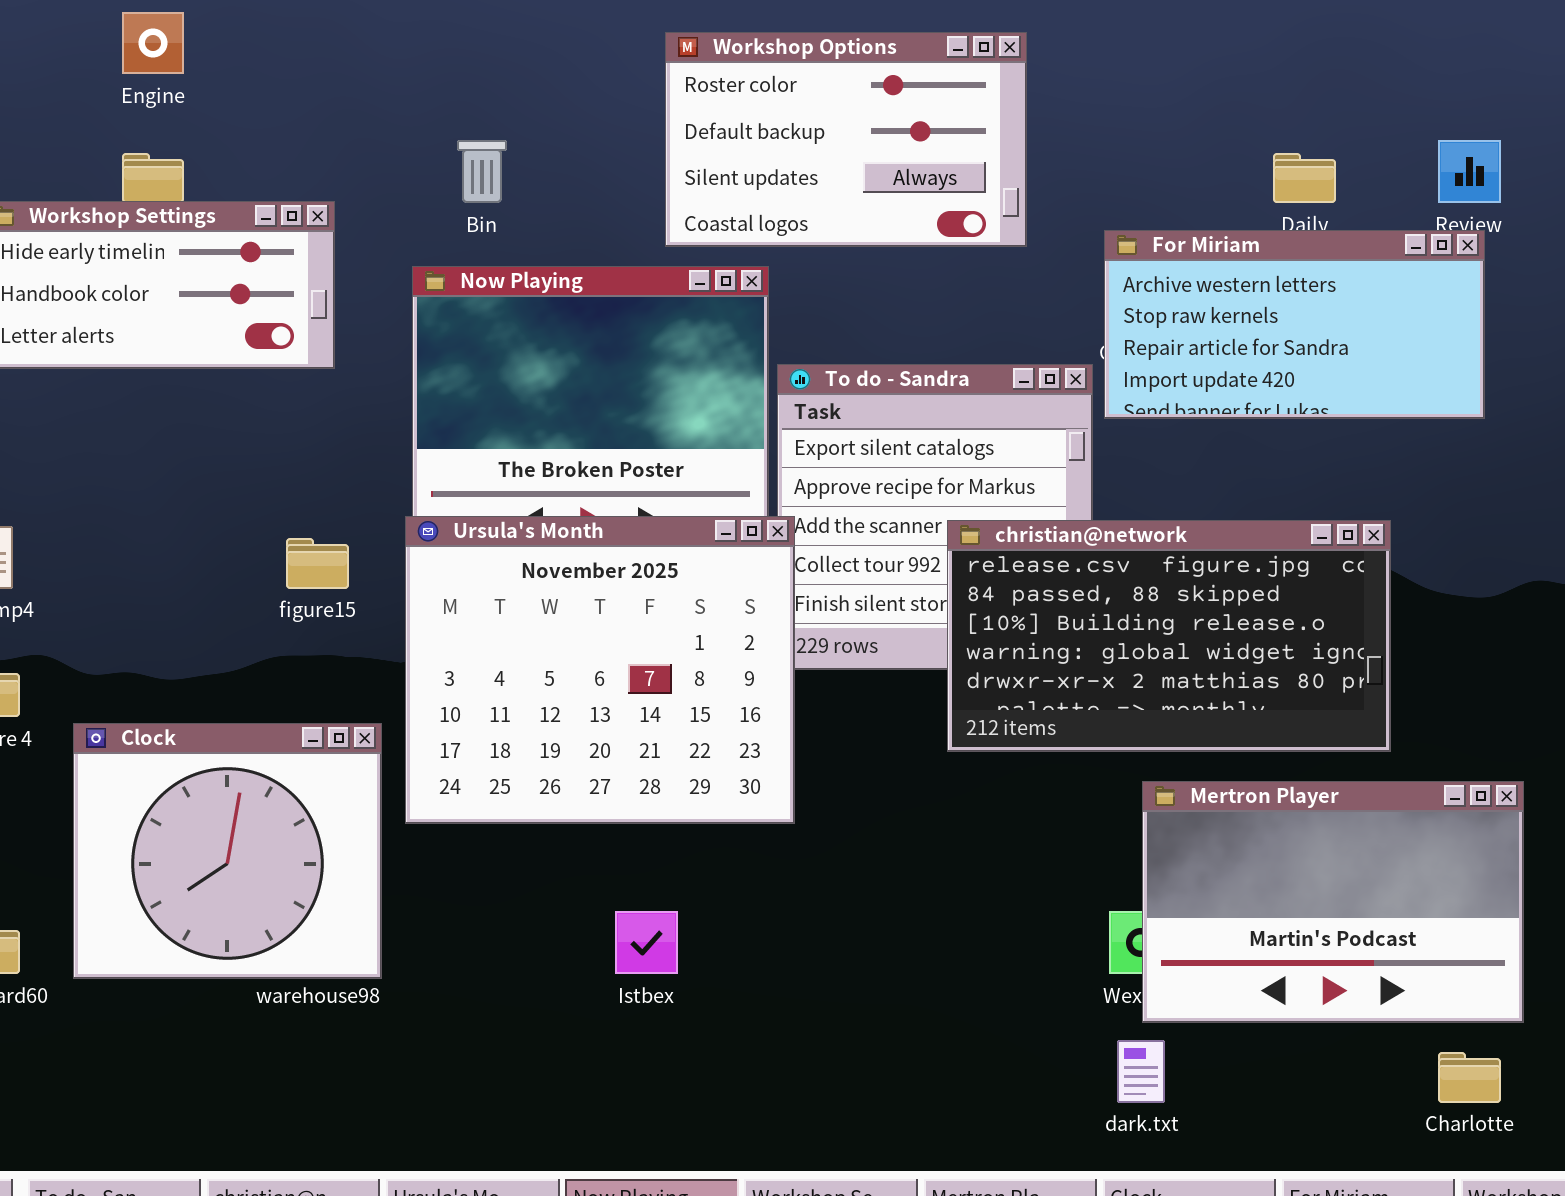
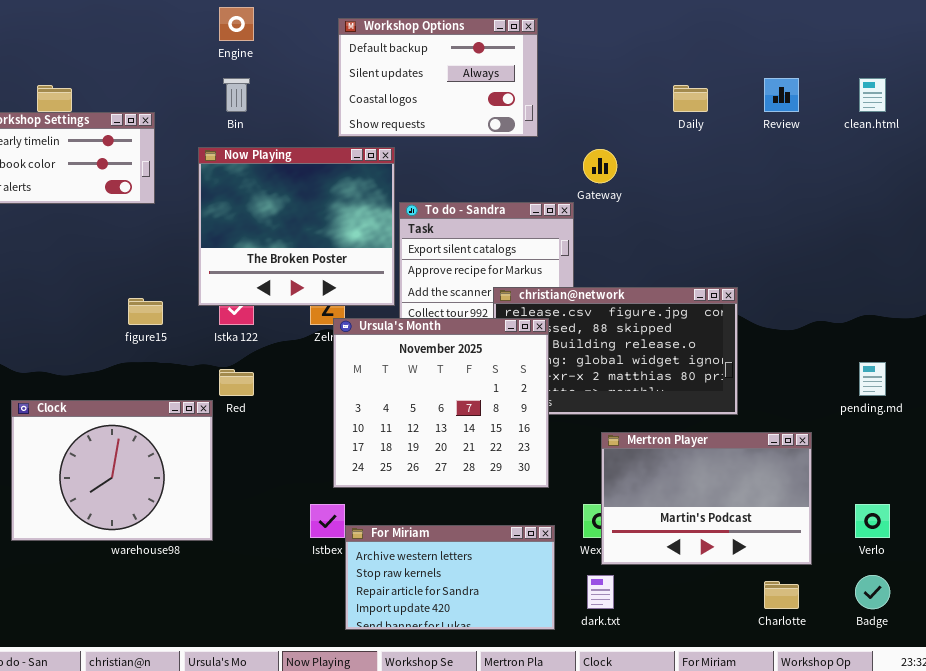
Engine: [122,12,184,74] -> [219,7,254,41], moved
Workshop Options: [665,32,1027,247] -> [338,18,538,137], scrolled down 1 row
For Miriam: [1104,230,1485,419] -> [345,525,555,630], moved
Ursula's Month: [405,516,795,824] -> [333,318,549,488], moved
Clock: [73,723,382,979] -> [11,400,213,541], resized

